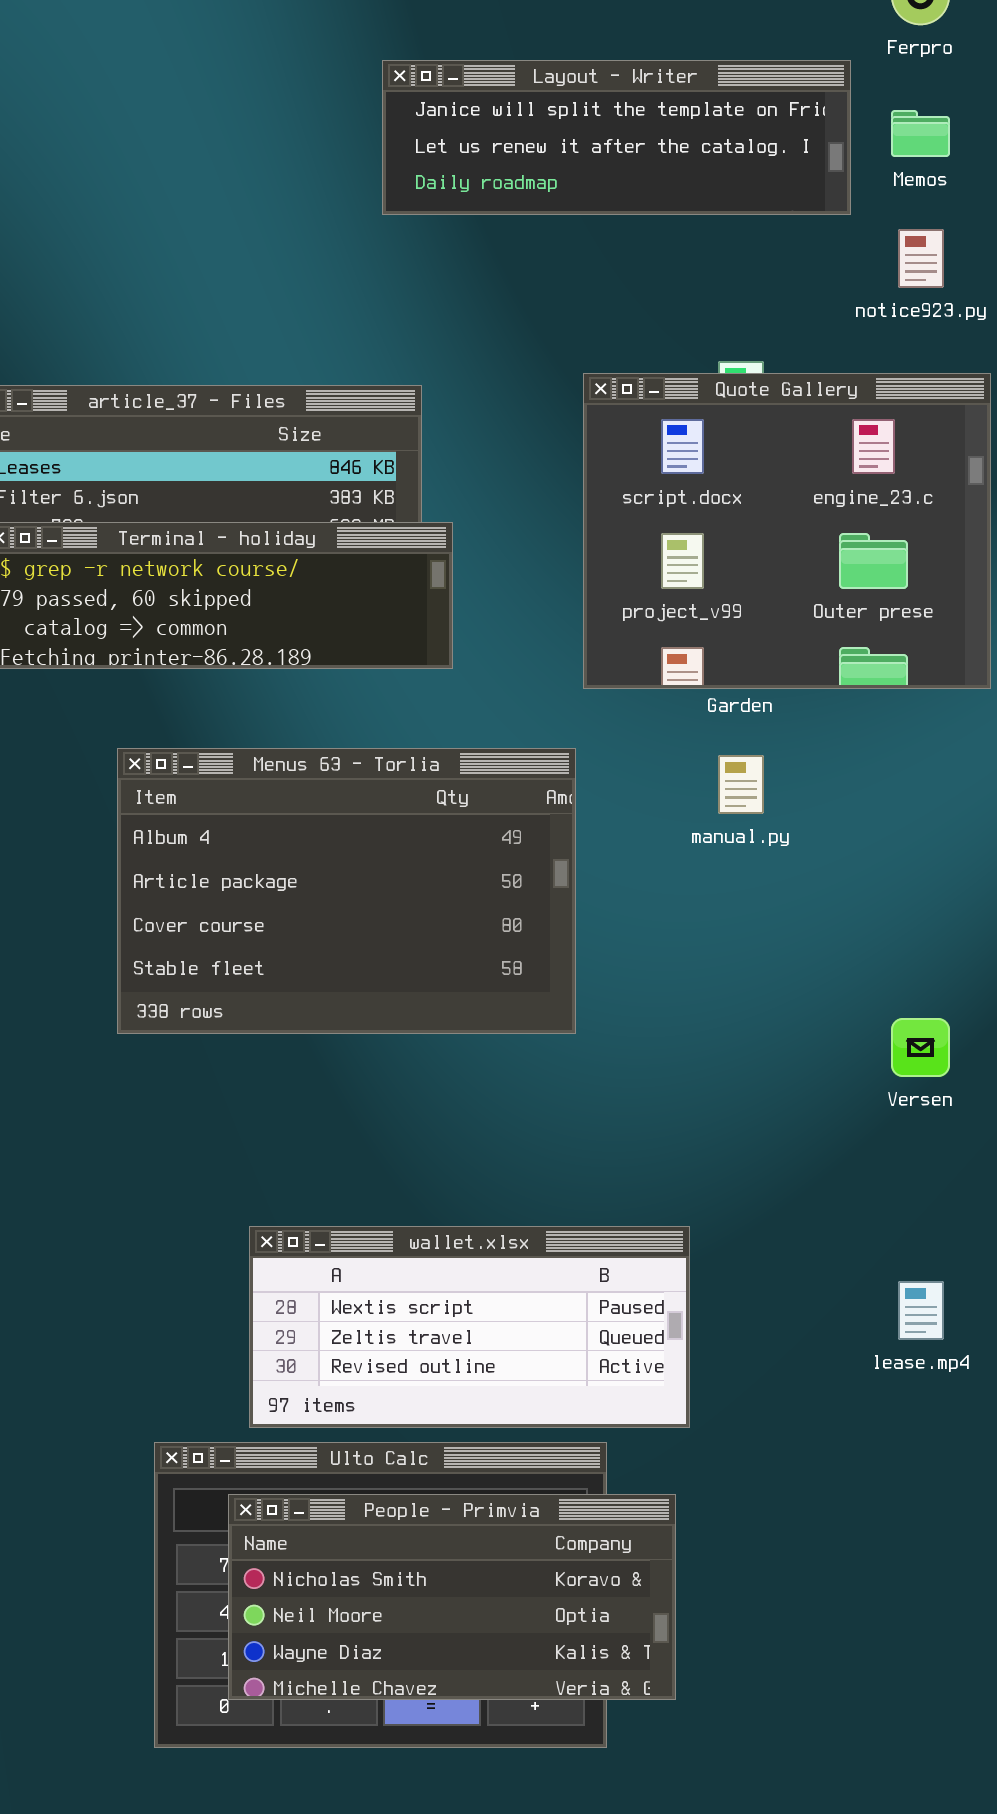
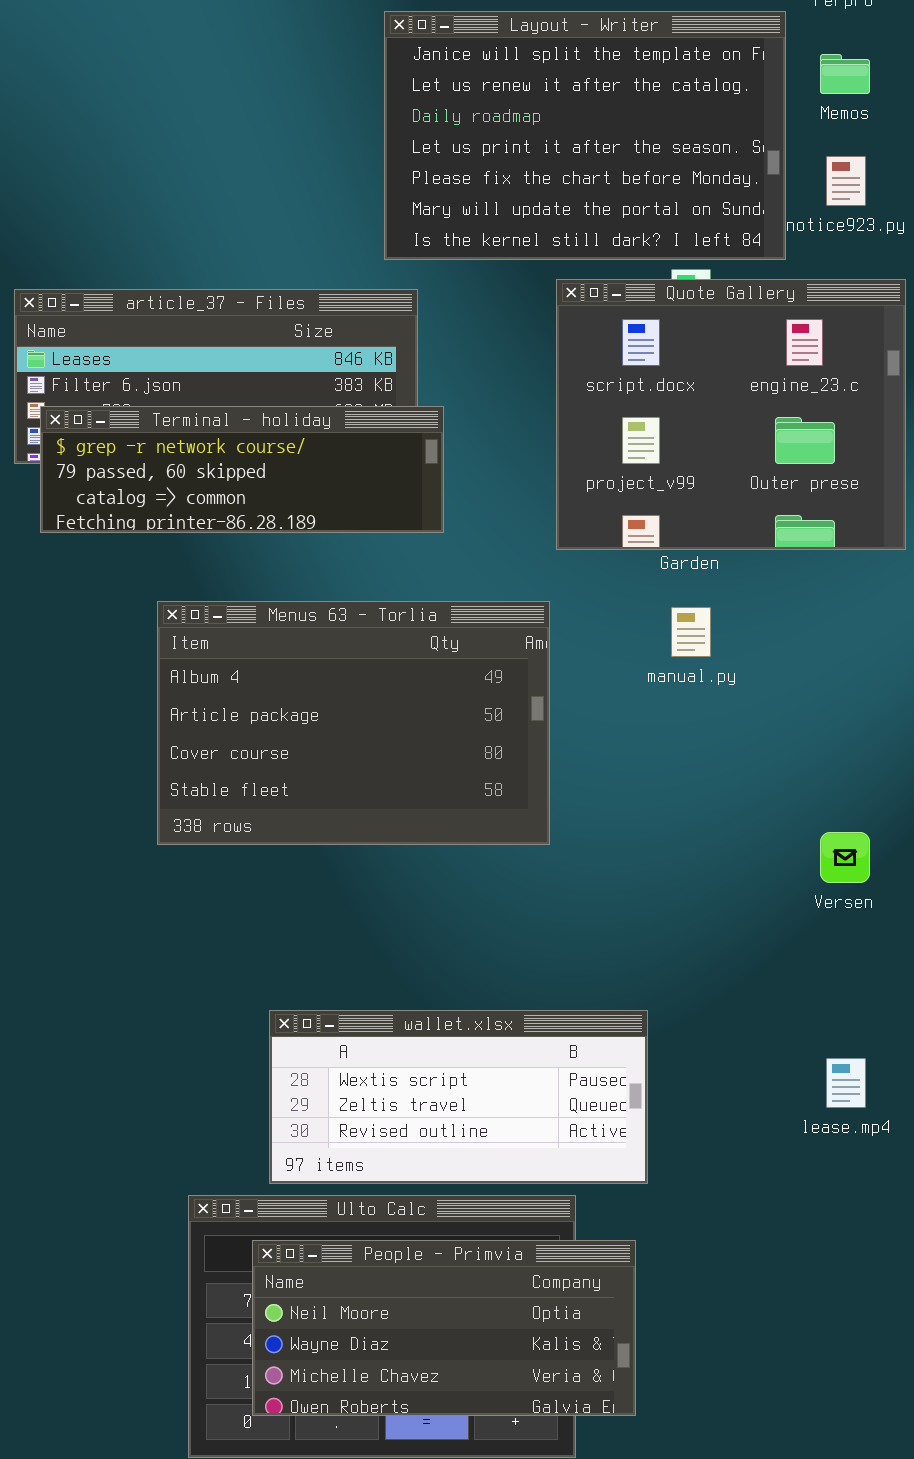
Layout - Writer: [382,60,851,215] -> [384,11,786,260], resized
People - Primvia: [228,1494,676,1700] -> [252,1240,636,1416], scrolled down 1 row

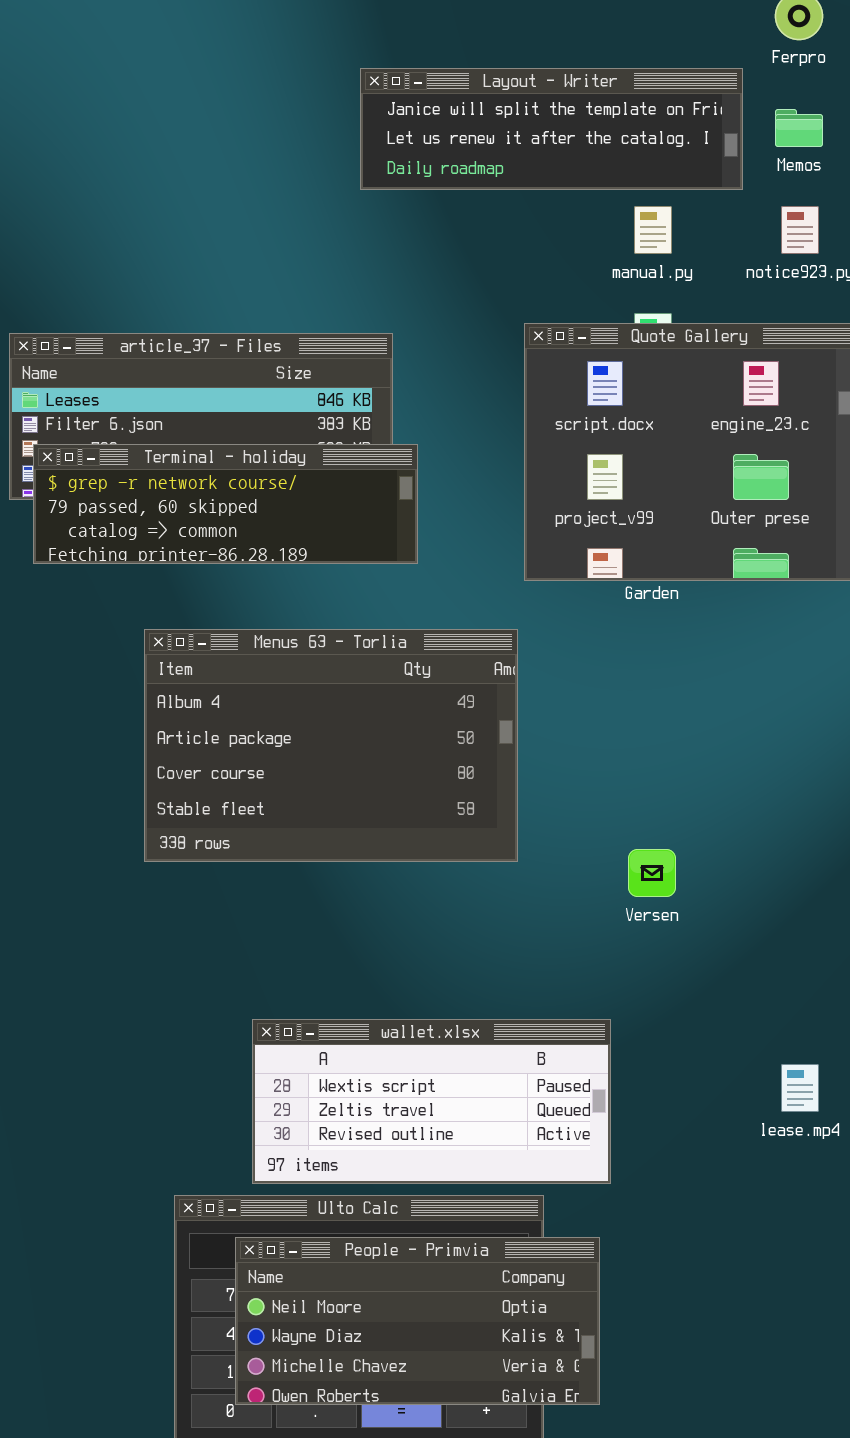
Layout - Writer: [384,11,786,260] -> [360,68,743,190], resized
manual.py: [671,607,711,657] -> [634,206,672,254], moved
Versen: [820,832,870,883] -> [628,849,676,897], moved

